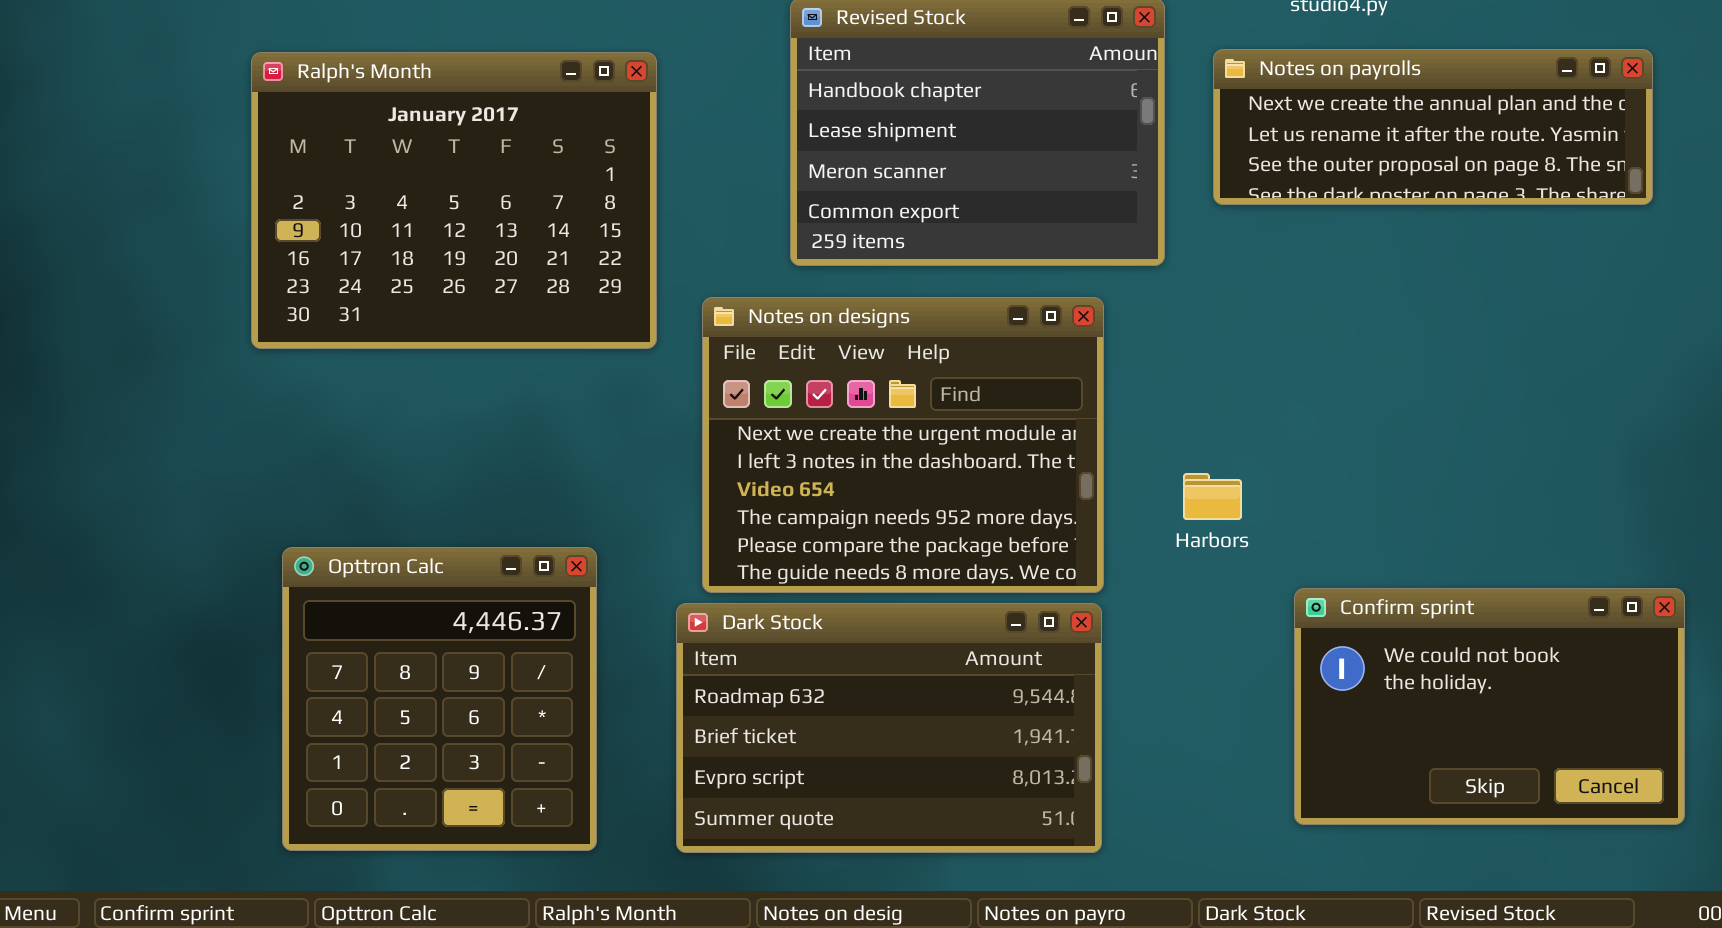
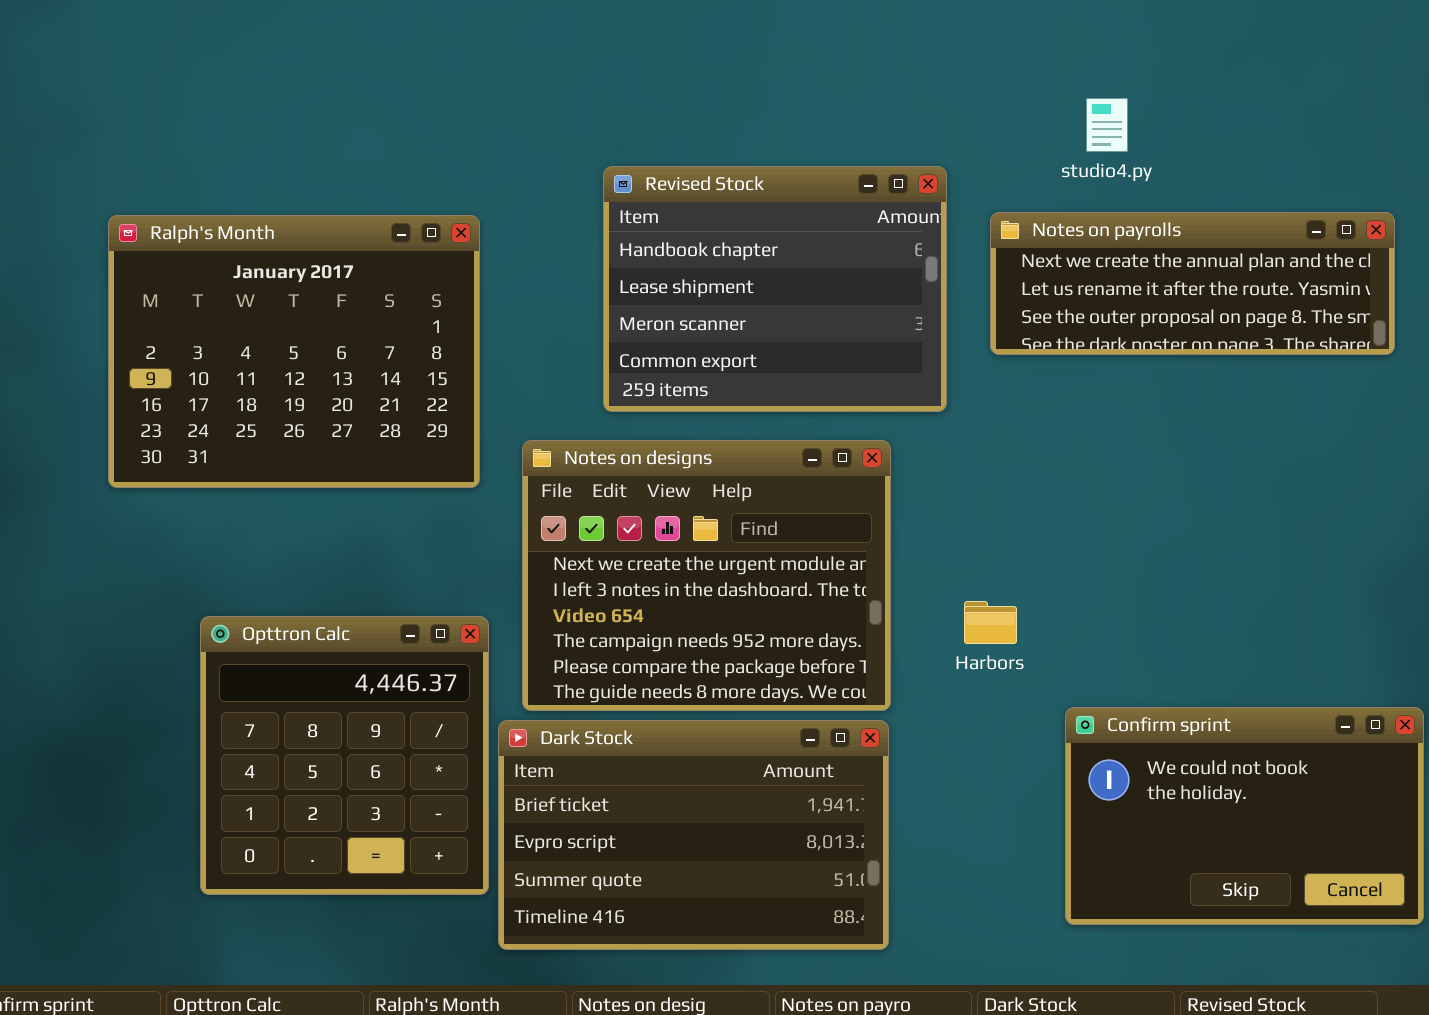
Opttron Calc: [282,547,597,851] -> [200,616,489,895], moved
Dark Stock: [676,603,1102,853] -> [498,720,889,950], scrolled down 1 row

